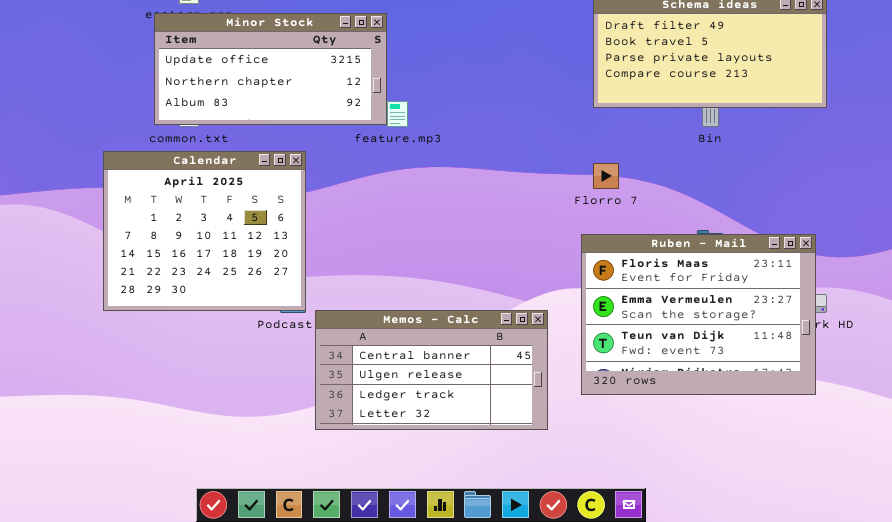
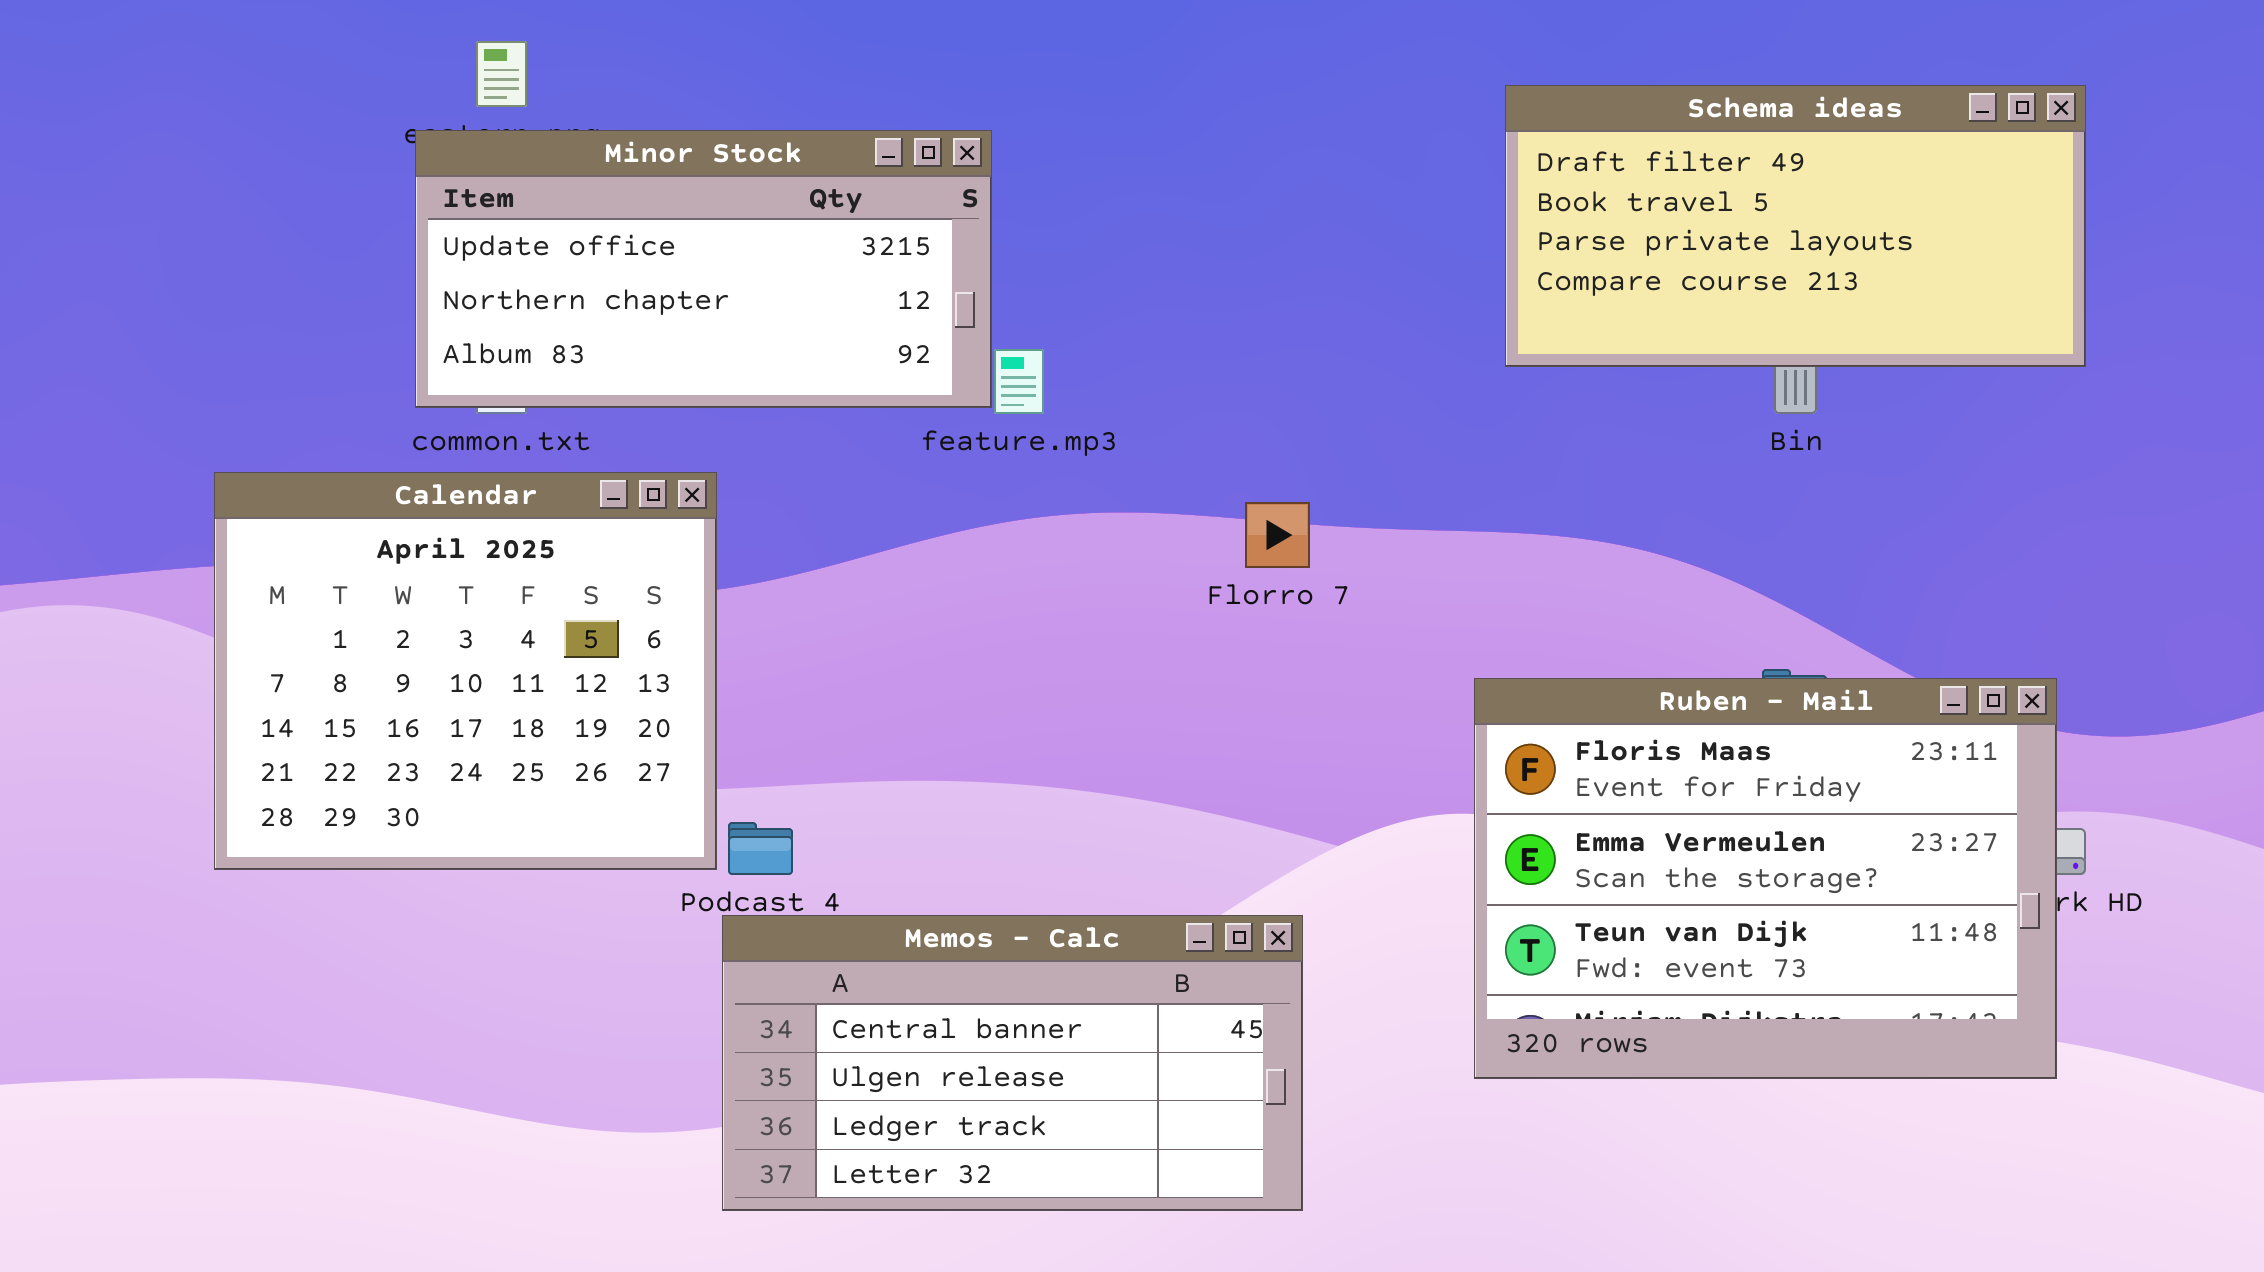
Calendar: [103,151,306,311] -> [214,472,717,870], moved
Florro 7: [593,163,619,189] -> [1245,502,1310,568], moved
Memos - Calc: [315,310,548,430] -> [722,915,1303,1211], moved

